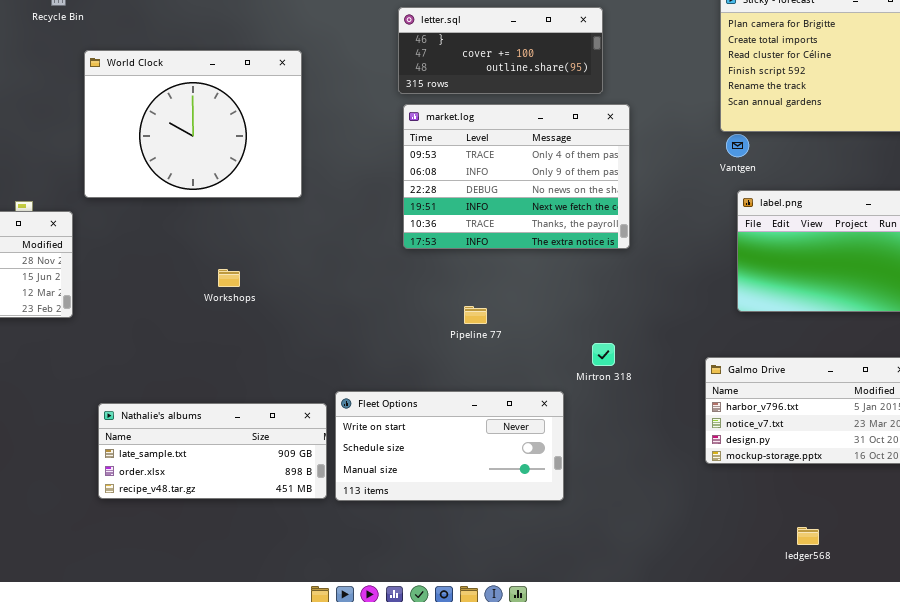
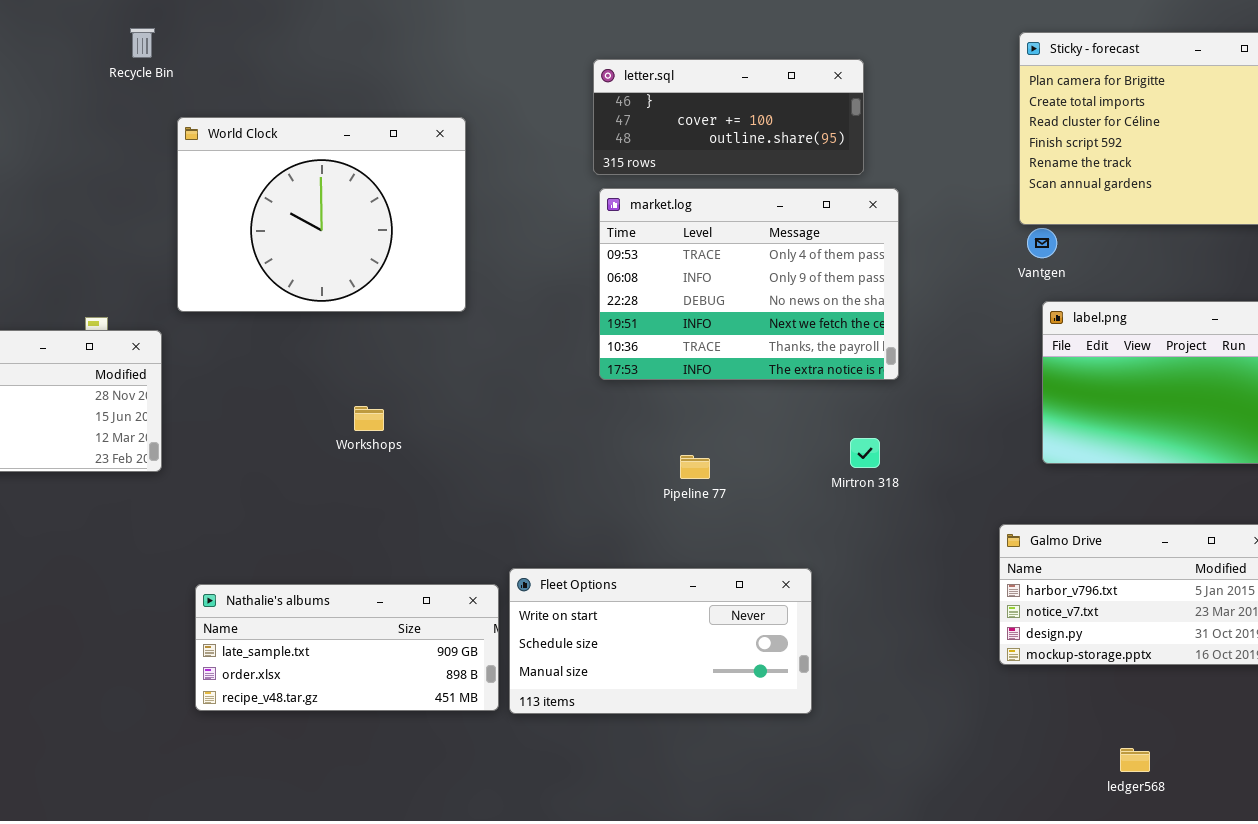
Mirtron 318: [592,343,615,366] -> [850,438,880,468], moved

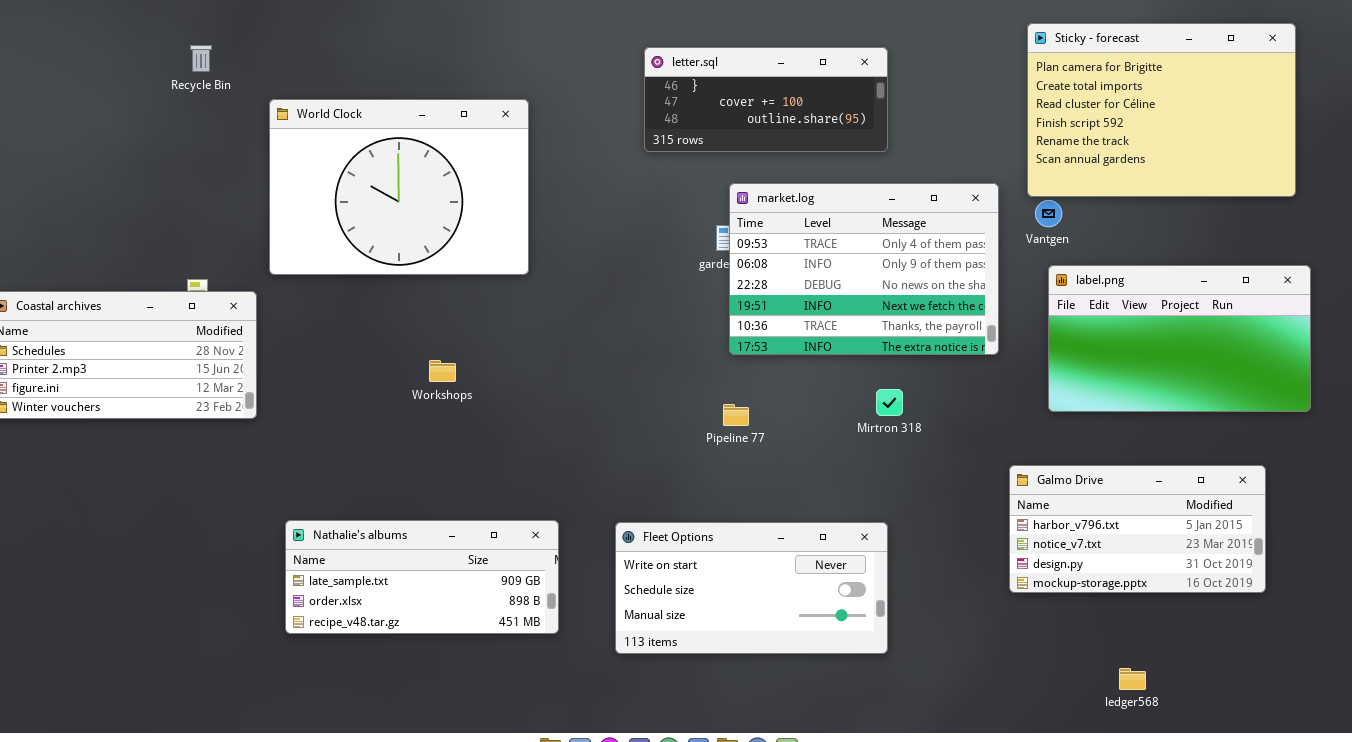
Recycle Bin: [130,28,155,58] -> [190,45,212,72], moved
market.log: [599,188,899,380] -> [729,183,999,355], moved
Fleet Options: [509,568,812,714] -> [615,522,888,654], moved

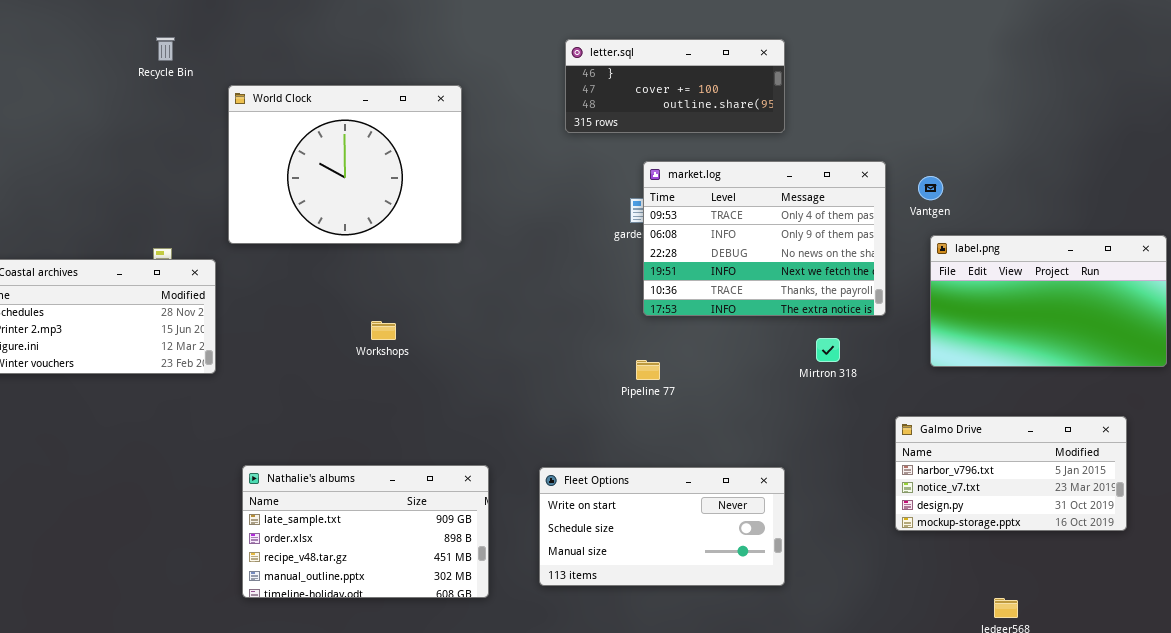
Sticky - forecast: [1027,23,1296,197] -> none, closed
Mirtron 318: [876,389,903,416] -> [816,338,840,362], moved
Nathalie's albums: [285,520,559,634] -> [242,465,489,598], resized

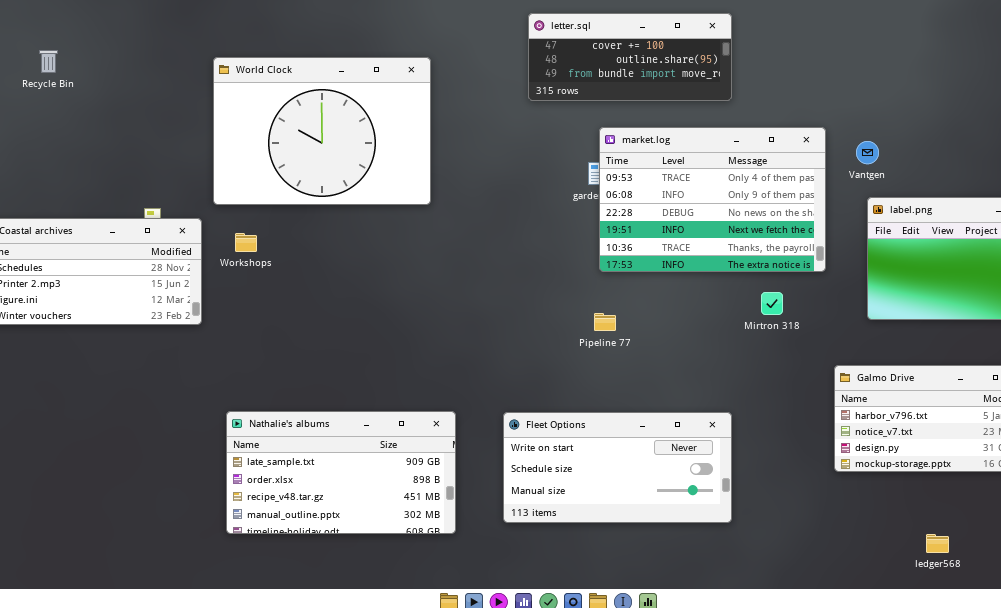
Recycle Bin: [156,37,175,61] -> [39,50,58,73], moved
letter.sql: [565,39,785,133] -> [528,13,732,101], scrolled down 1 row
Workshops: [371,321,396,340] -> [235,233,257,252], moved

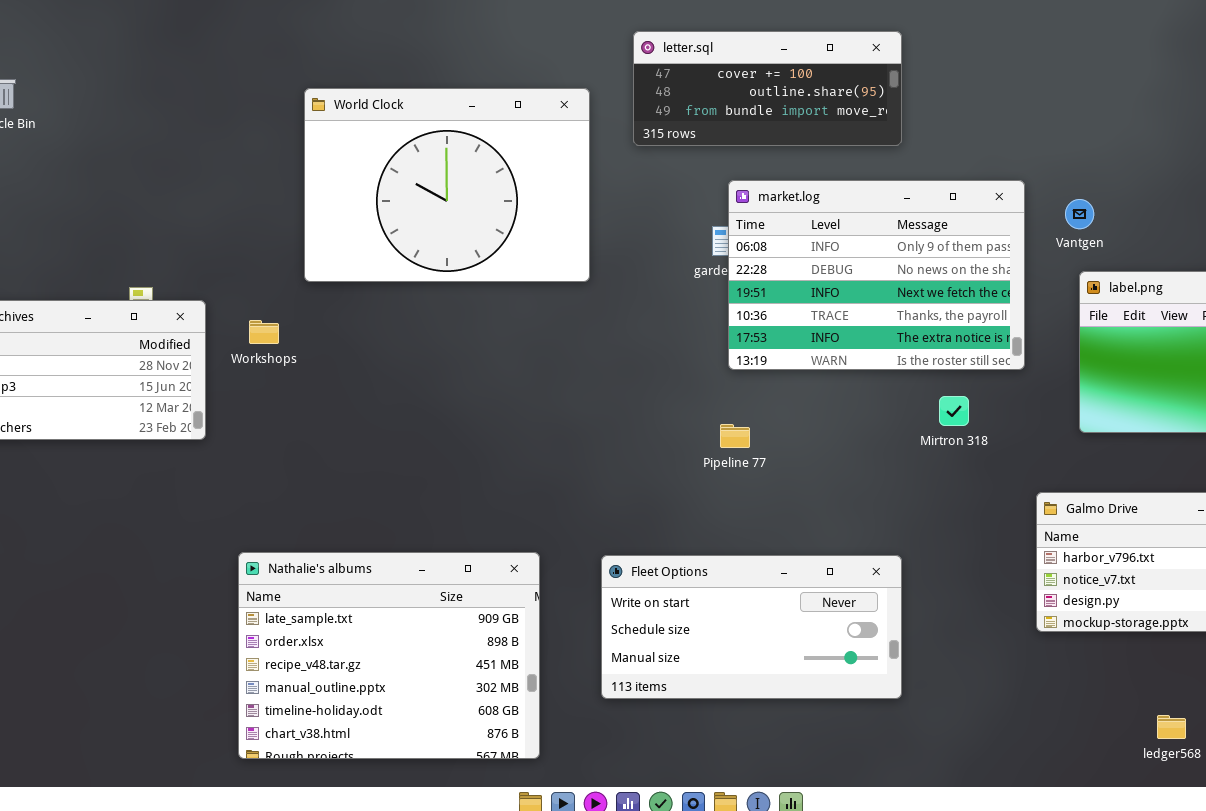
World Clock: [213,57,431,205] -> [304,88,590,282], moved
market.log: [599,127,826,272] -> [728,180,1025,370], scrolled down 1 row
Nathalie's albums: [226,411,456,534] -> [238,552,540,759], resized

